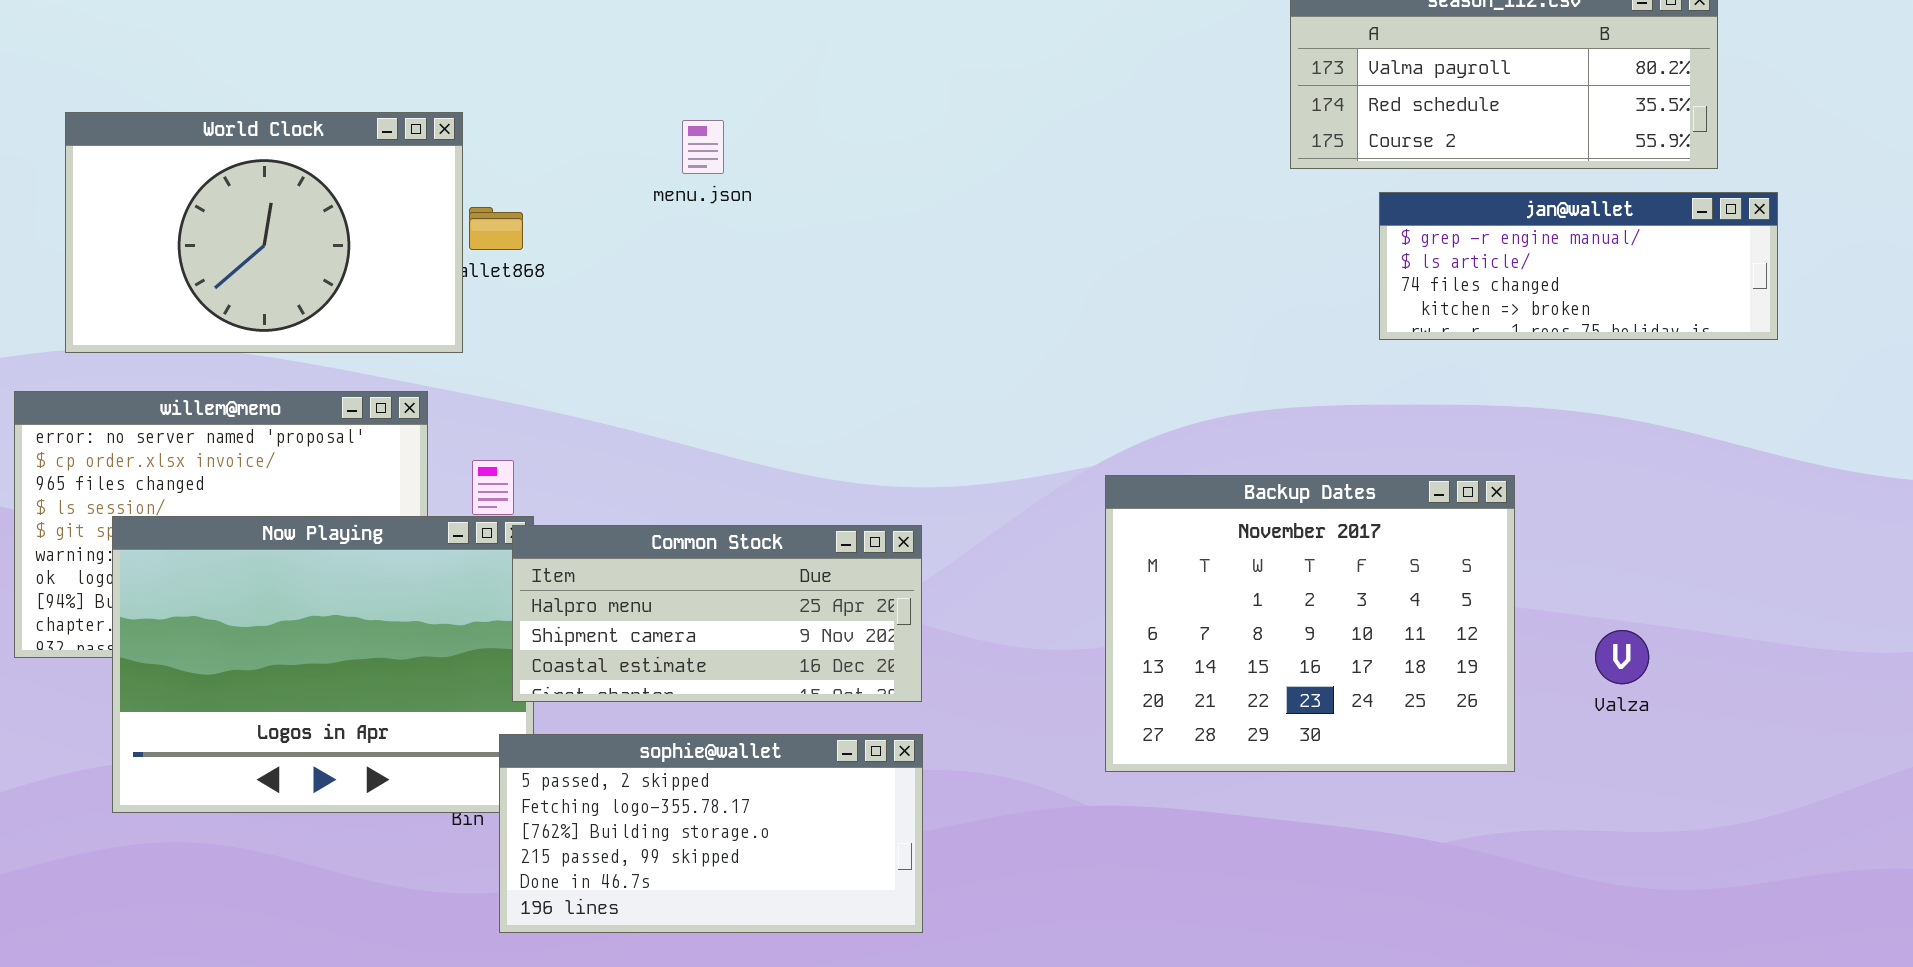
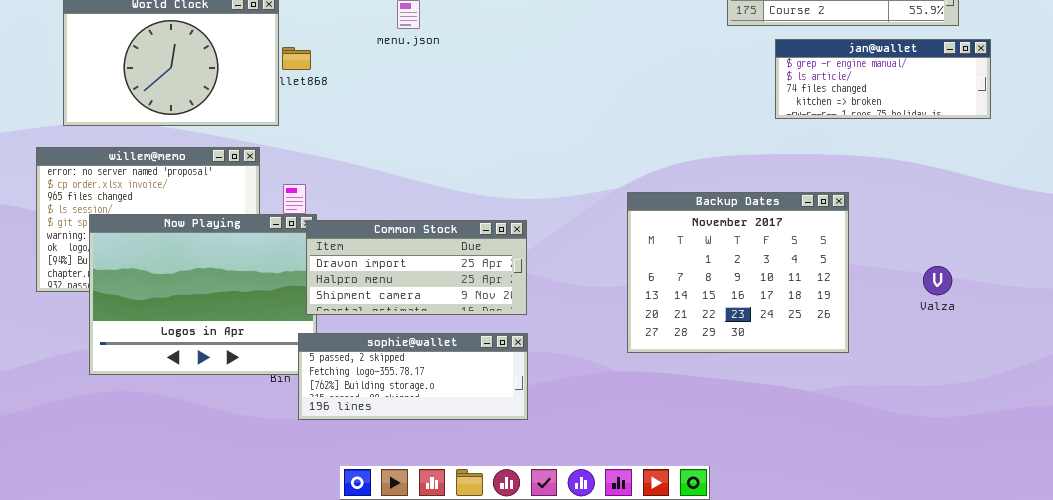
Common Stock: [512,525,922,702] -> [306,220,527,315], scrolled up 1 row
Valza: [1595,630,1649,684] -> [923,266,952,295], moved
sophie@wallet: [499,734,923,933] -> [298,333,528,420], resized

